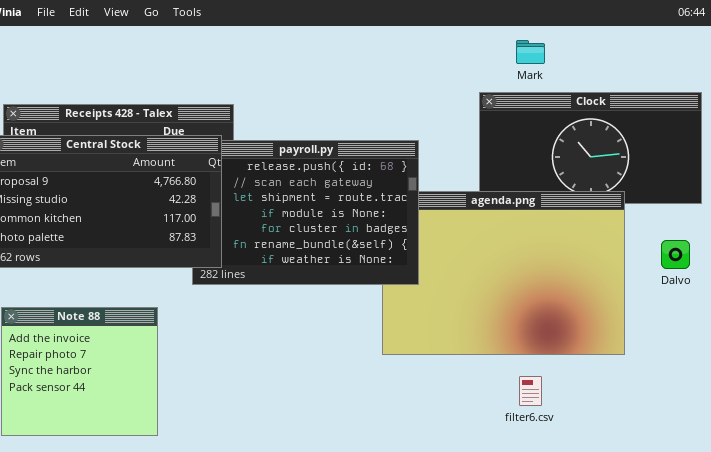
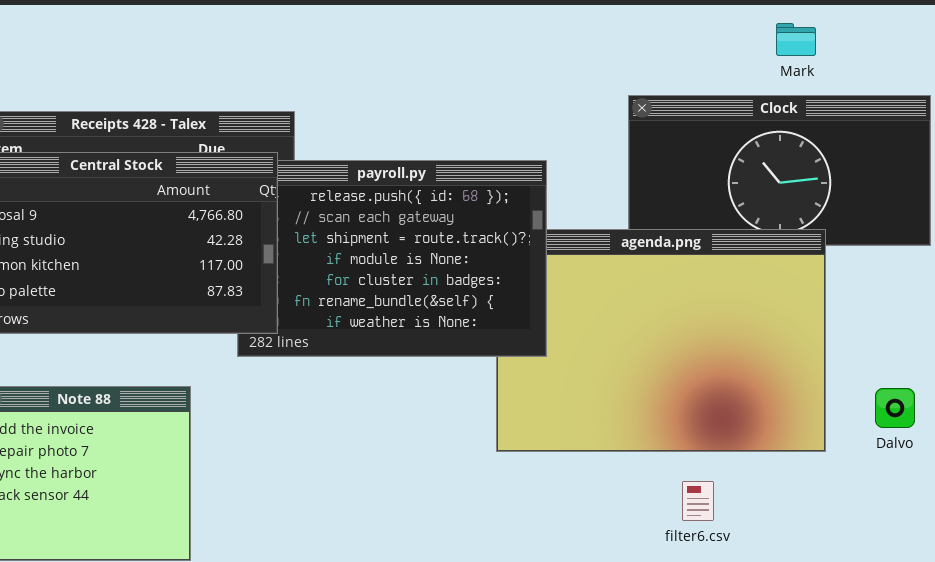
Mark: [516,40,545,64] -> [776,23,816,56], moved
Dalvo: [661,240,690,269] -> [875,388,915,428], moved

